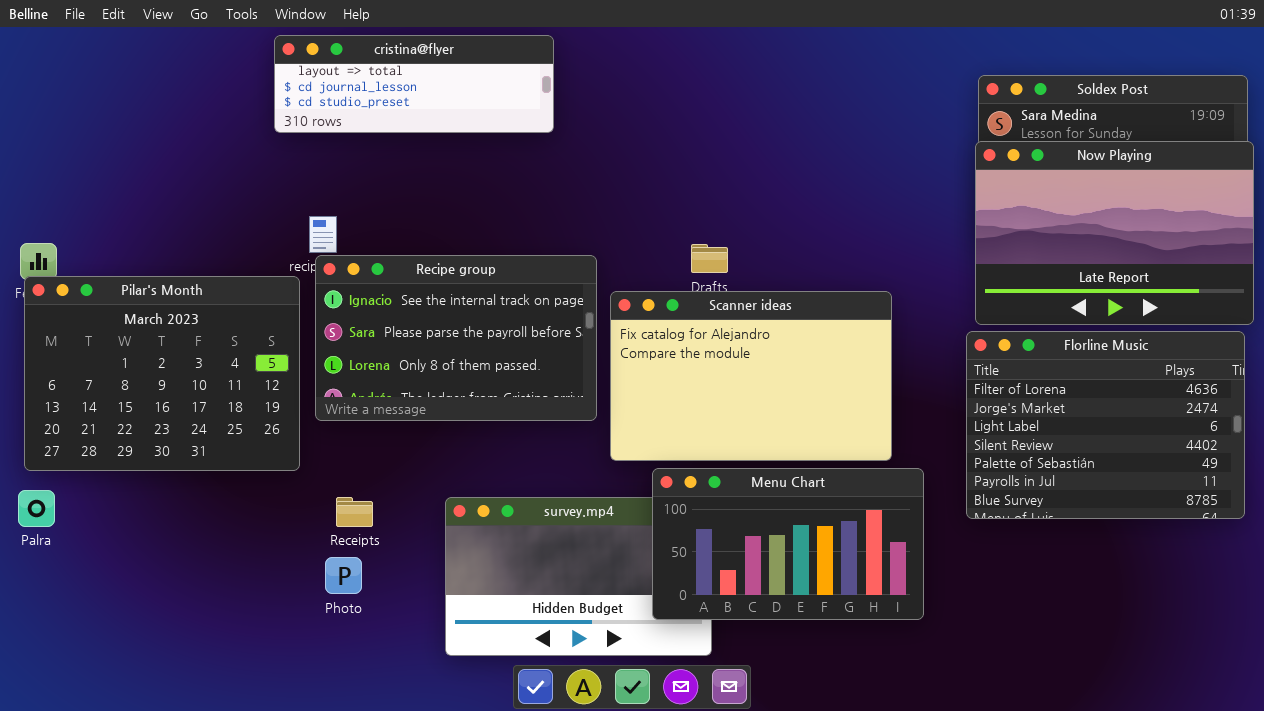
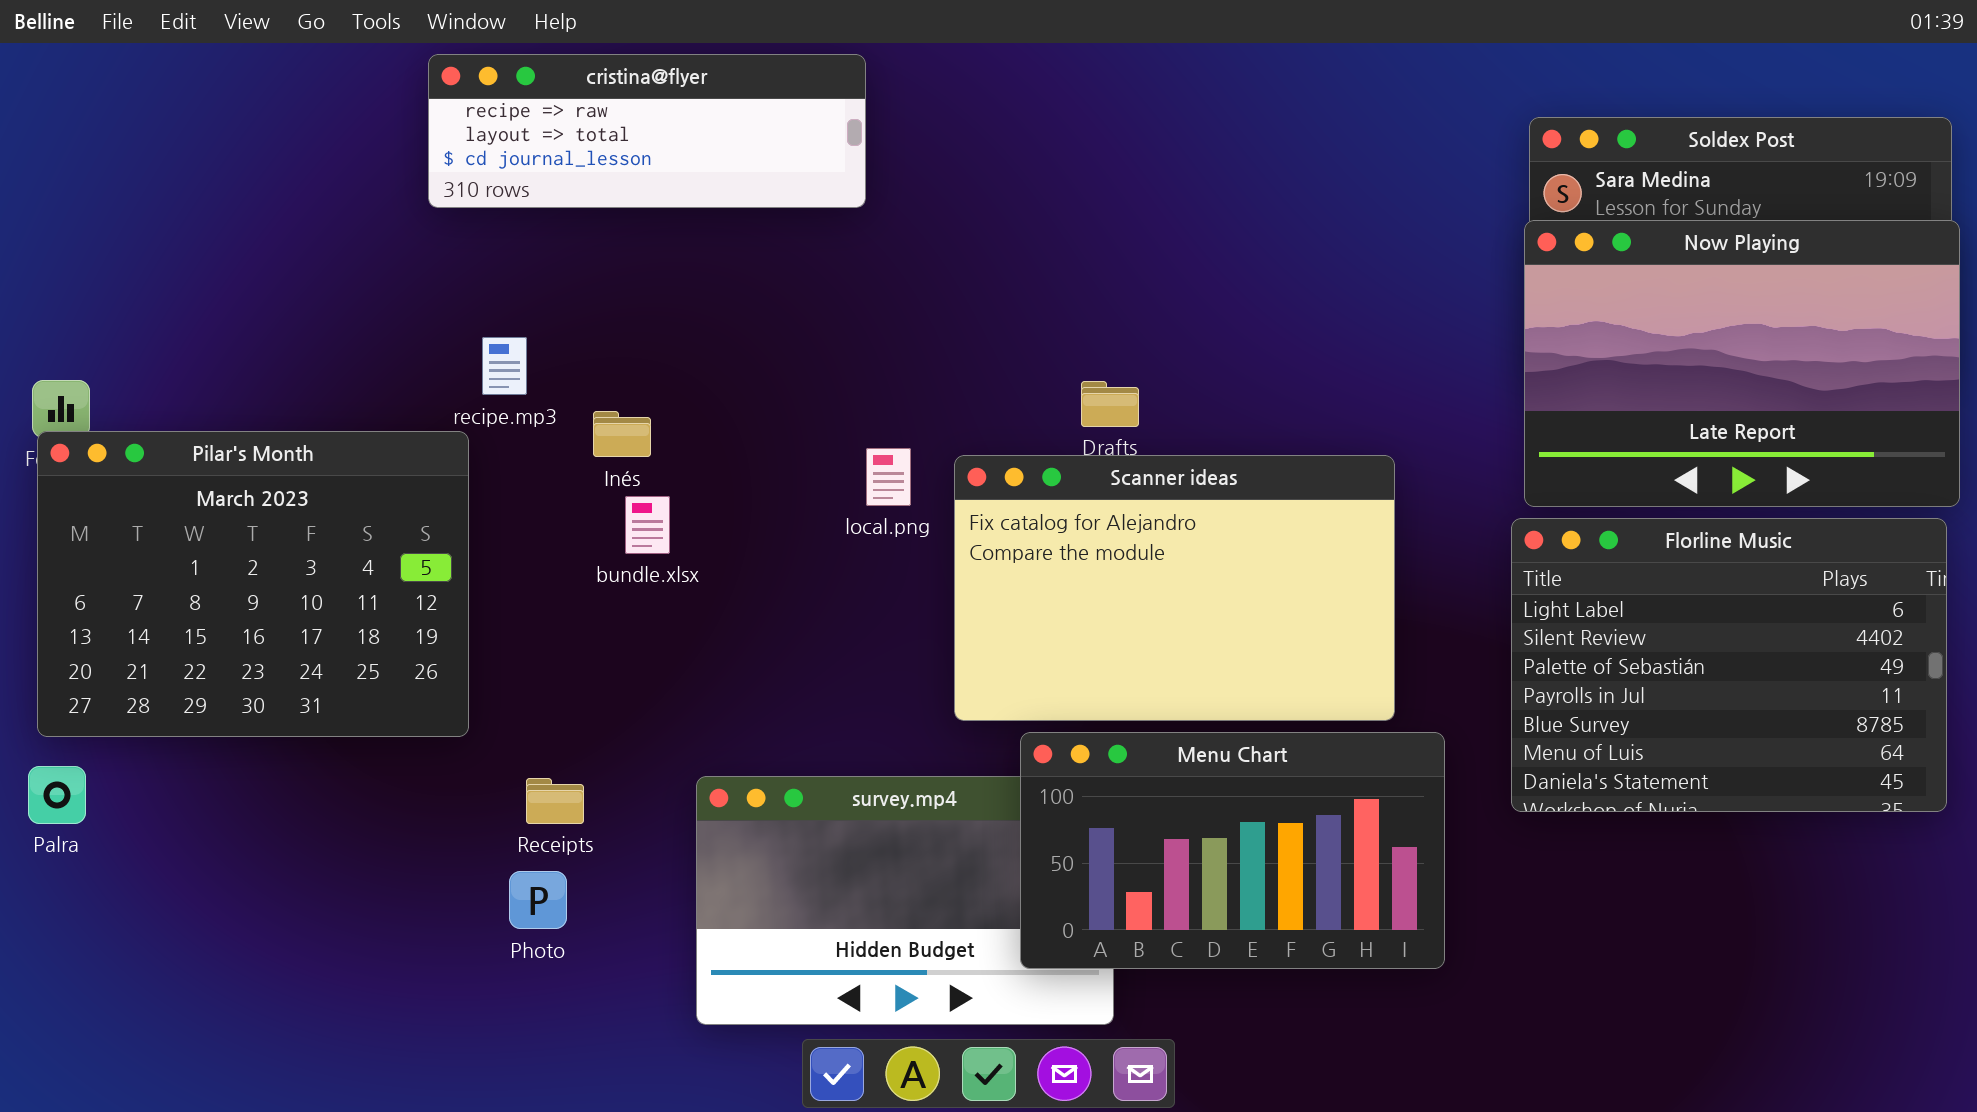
cristina@flyer: [274,35,554,133] -> [428,54,866,208], scrolled up 1 row
Recipe group: [315,255,597,421] -> none, closed
Florline Music: [966,331,1245,519] -> [1511,518,1947,812], scrolled down 2 rows

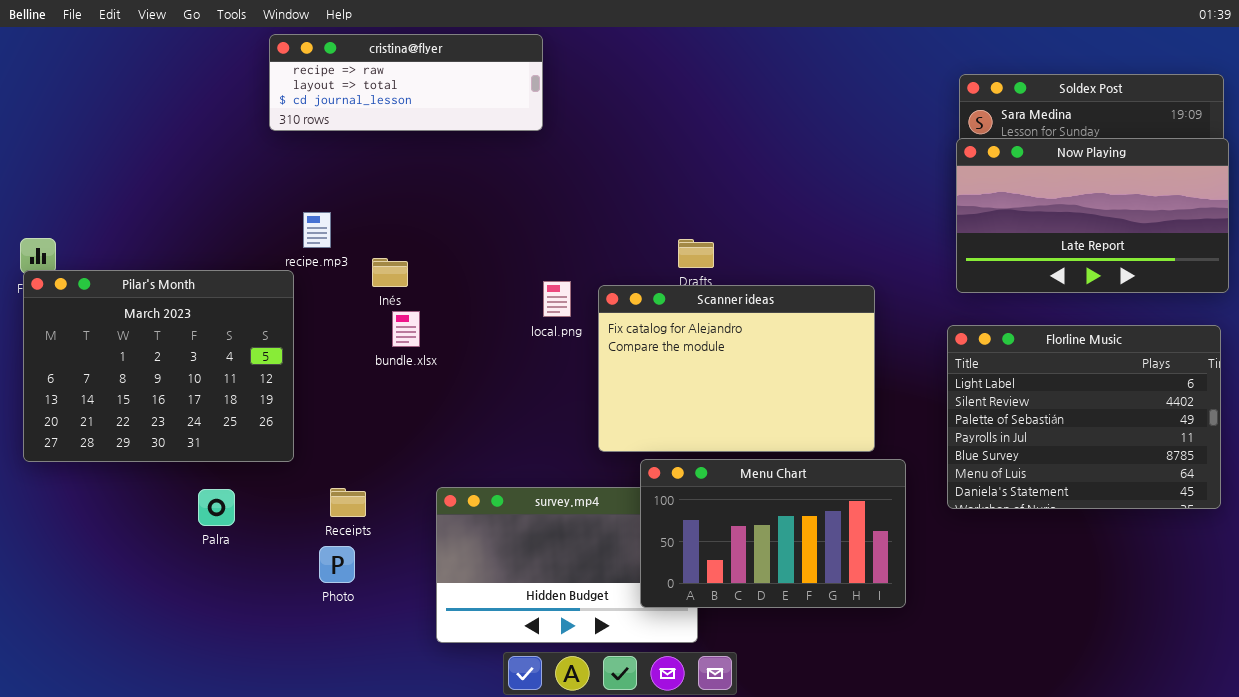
Now Playing: [1524,220,1960,507] -> [956,138,1229,293], resized
Palra: [28,766,86,824] -> [198,489,235,526], moved

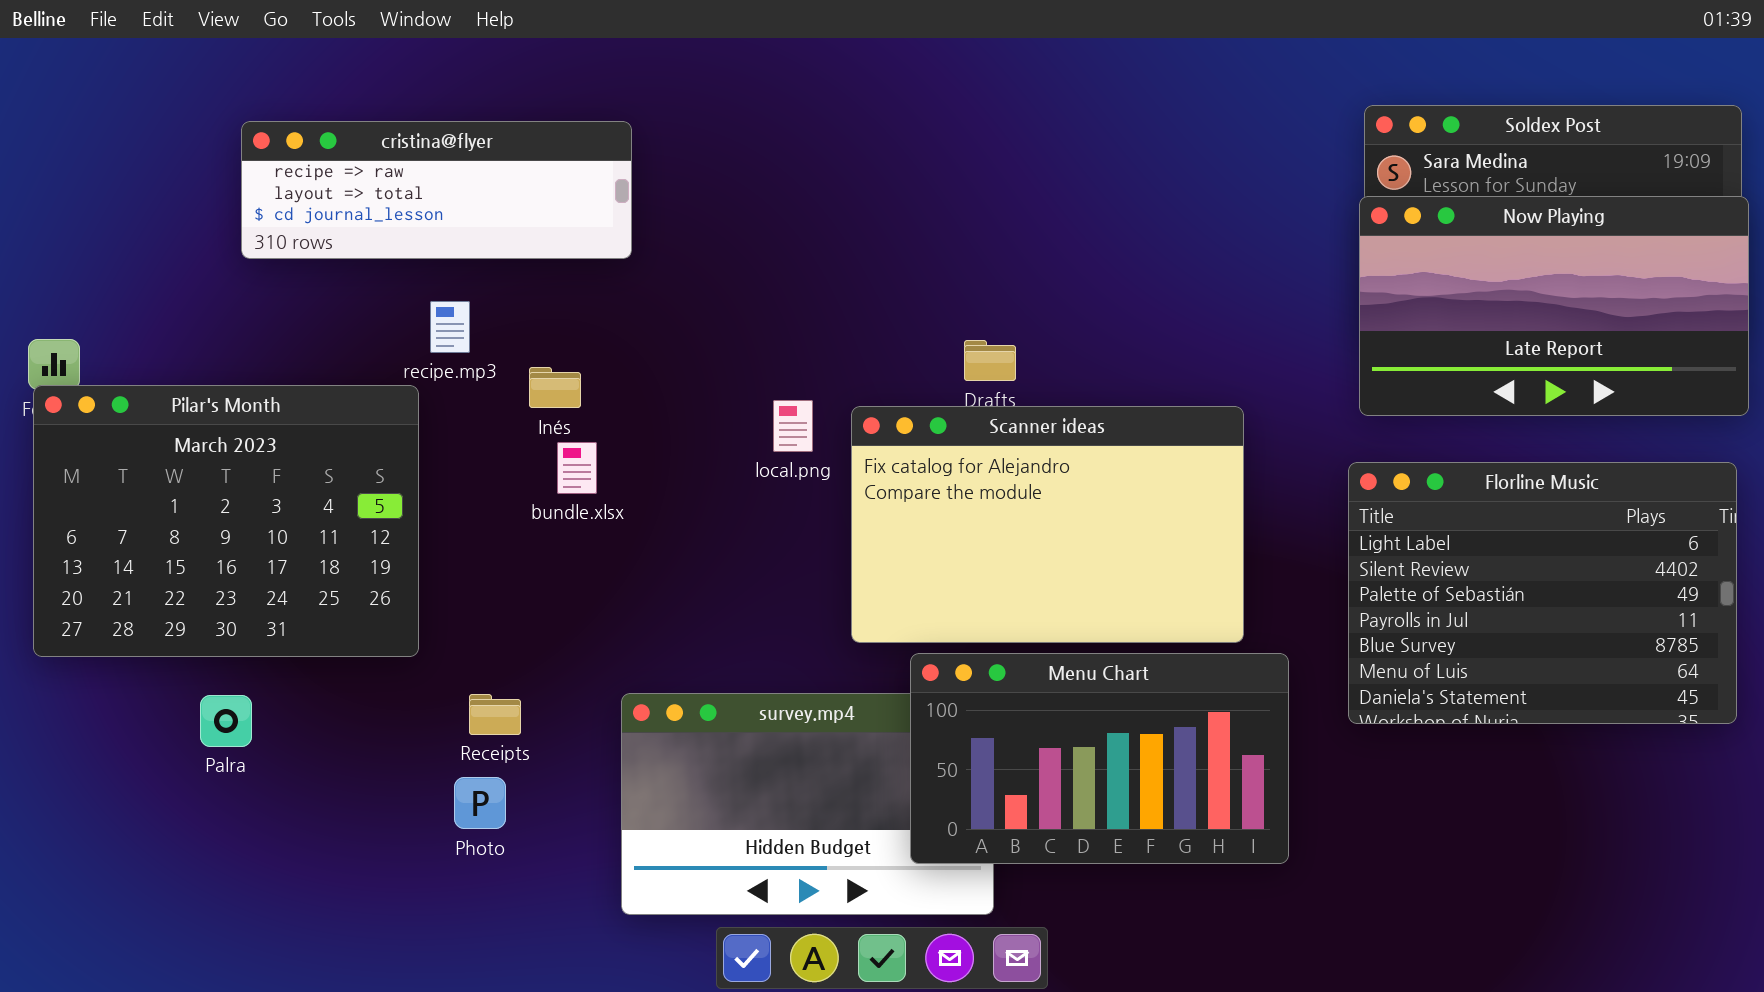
cristina@flyer: [269,34,543,131] -> [241,121,632,259], moved
Palra: [198,489,235,526] -> [200,695,252,747], moved

